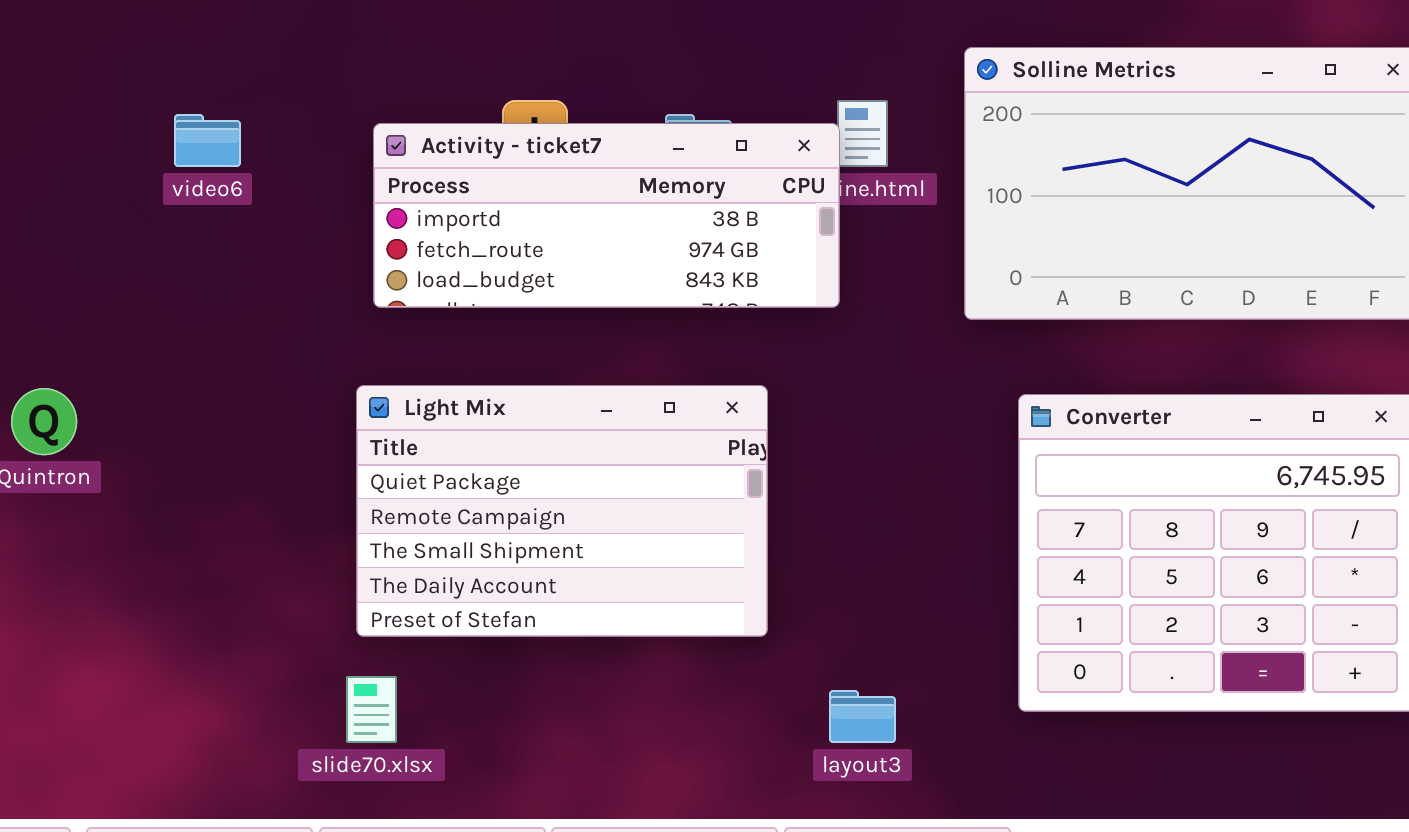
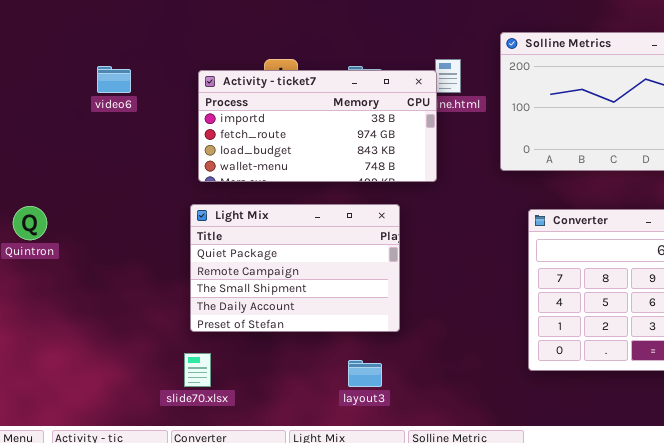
Activity - ticket7: [373,123,840,308] -> [198,70,437,182], resized
layout3: [829,690,896,743] -> [348,360,382,387], moved

